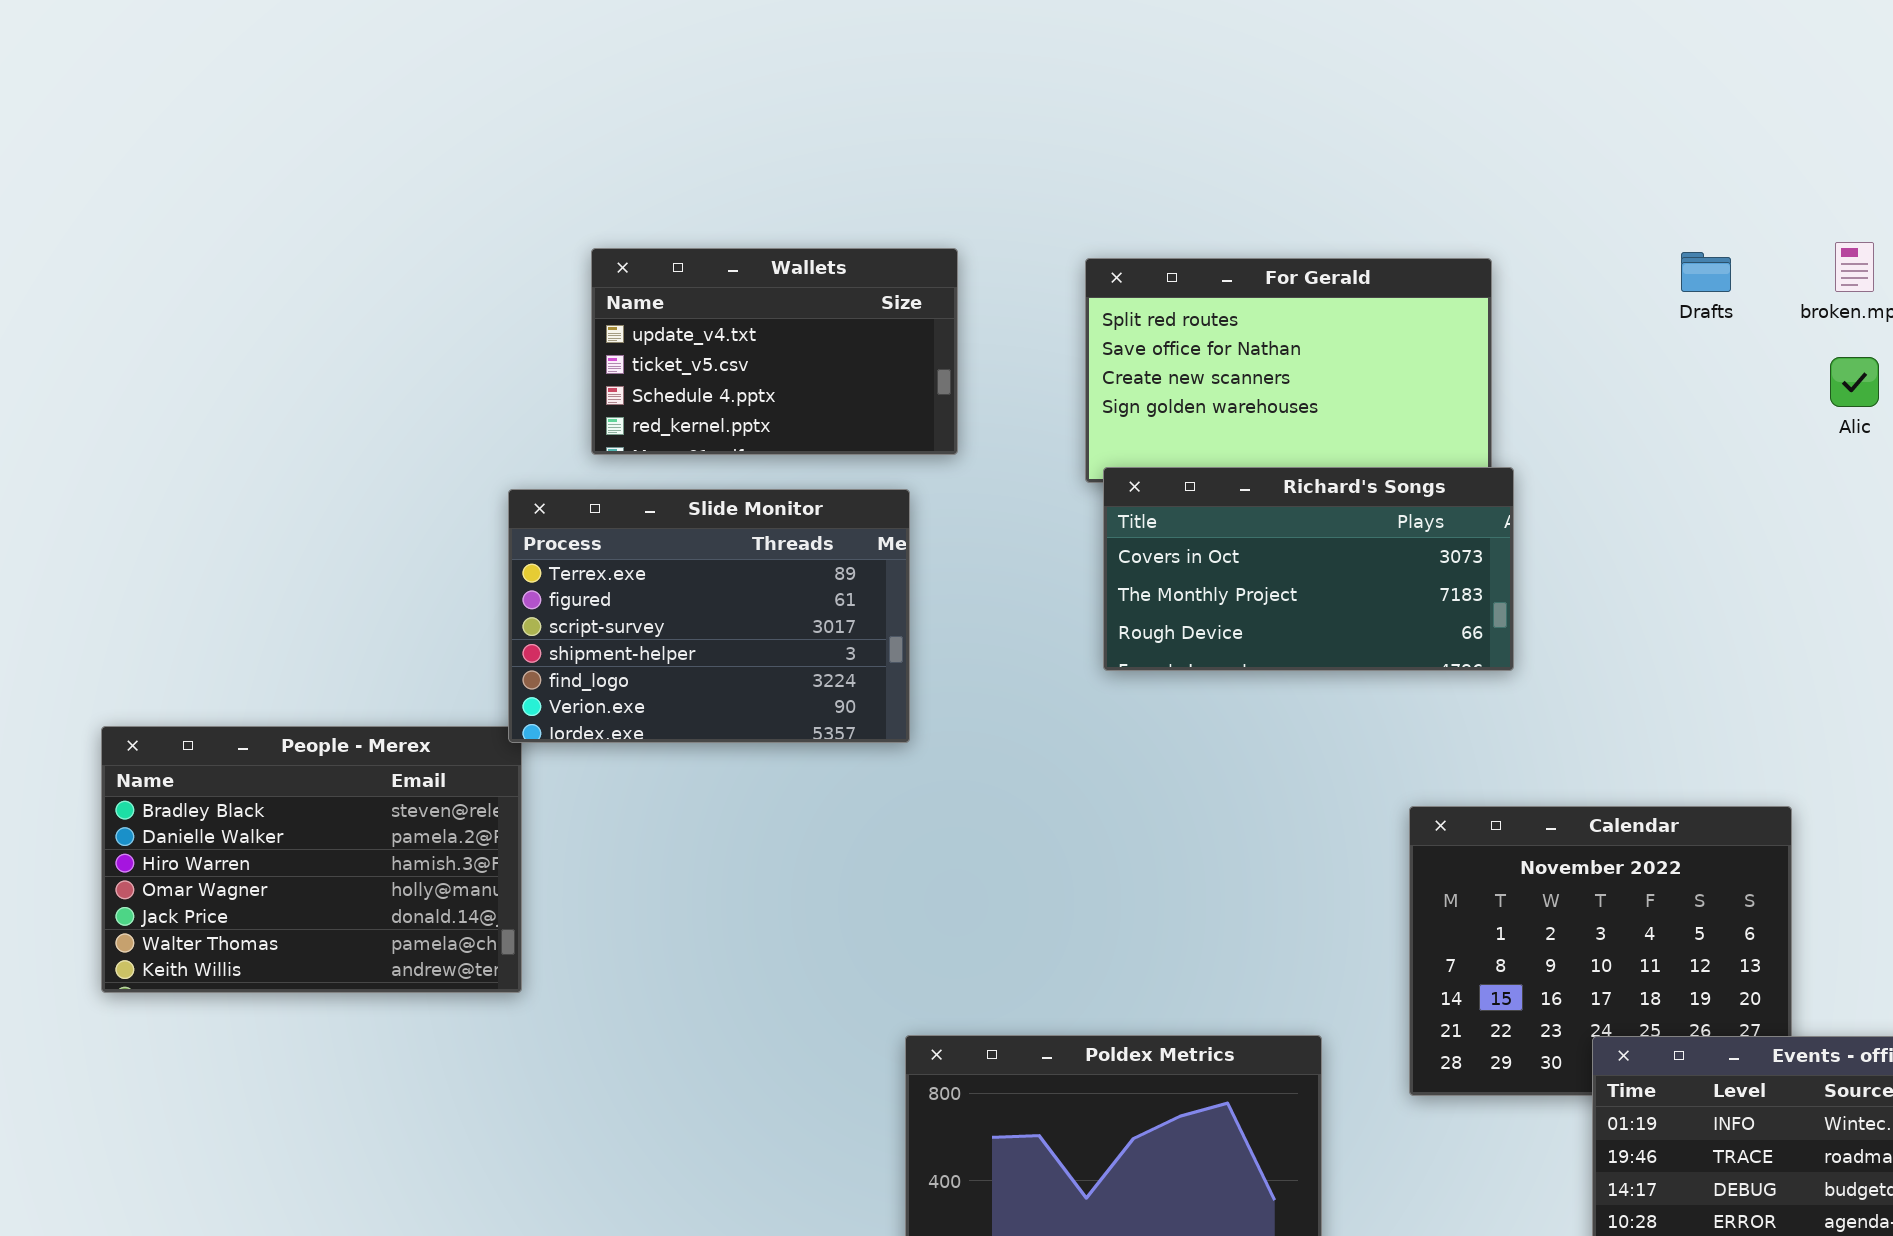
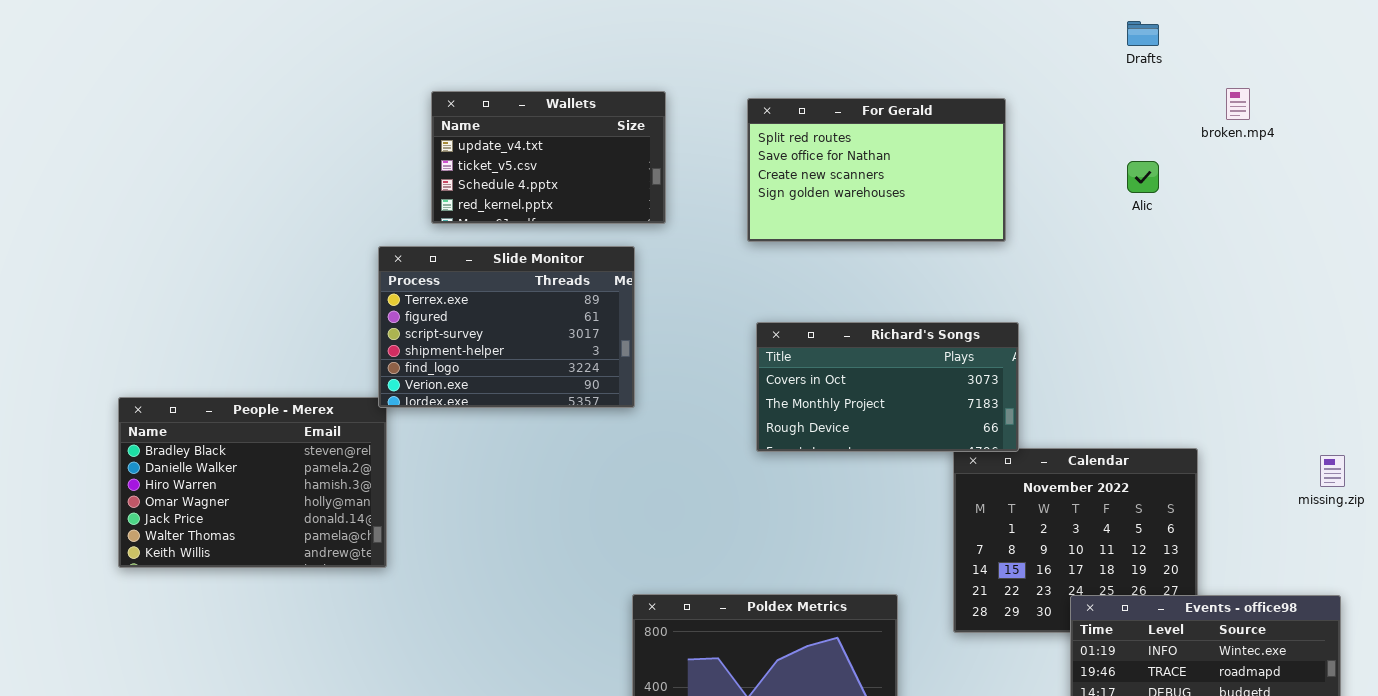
Drafts: [1681,252,1731,292] -> [1127,21,1159,46], moved
Alic: [1830,357,1879,407] -> [1127,161,1159,193], moved
Richard's Songs: [1103,467,1514,671] -> [756,322,1019,452], moved

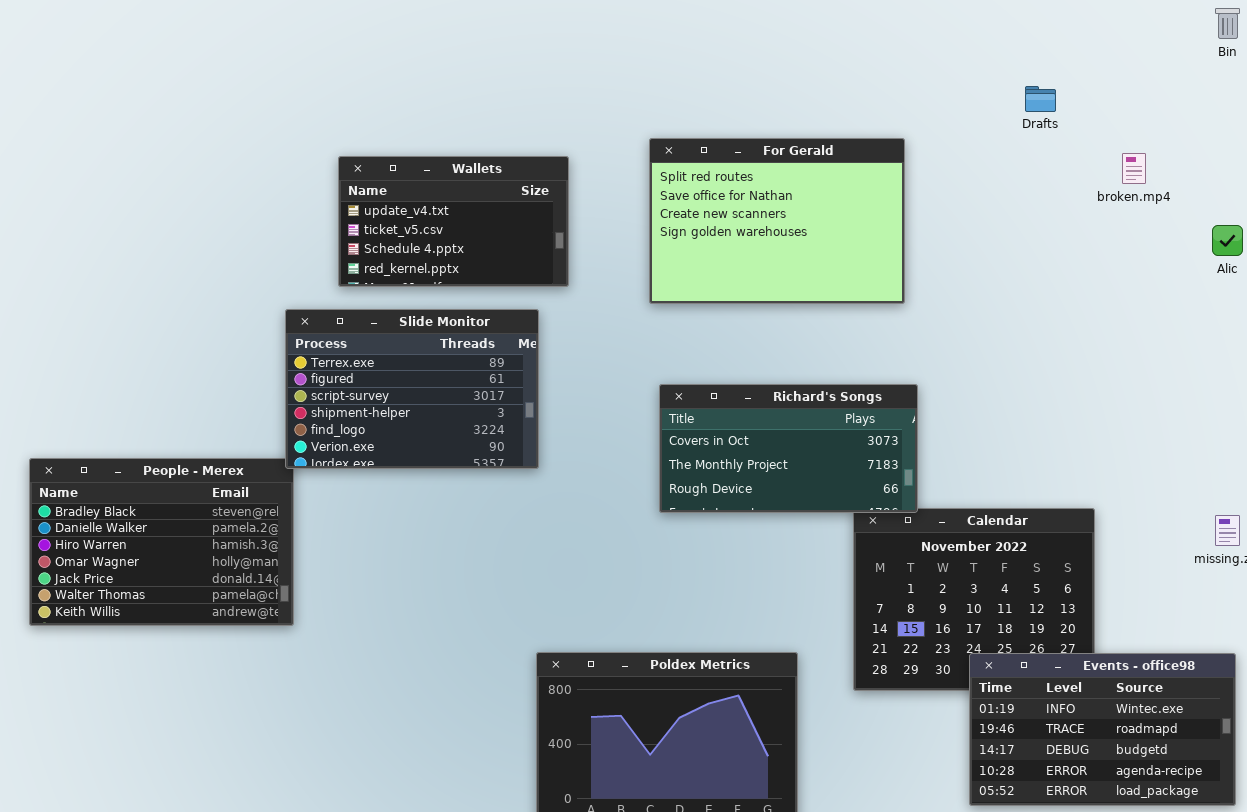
For Gerald: [747,98,1006,242] -> [649,138,905,304], resized
Alic: [1127,161,1159,193] -> [1212,225,1243,256], moved

